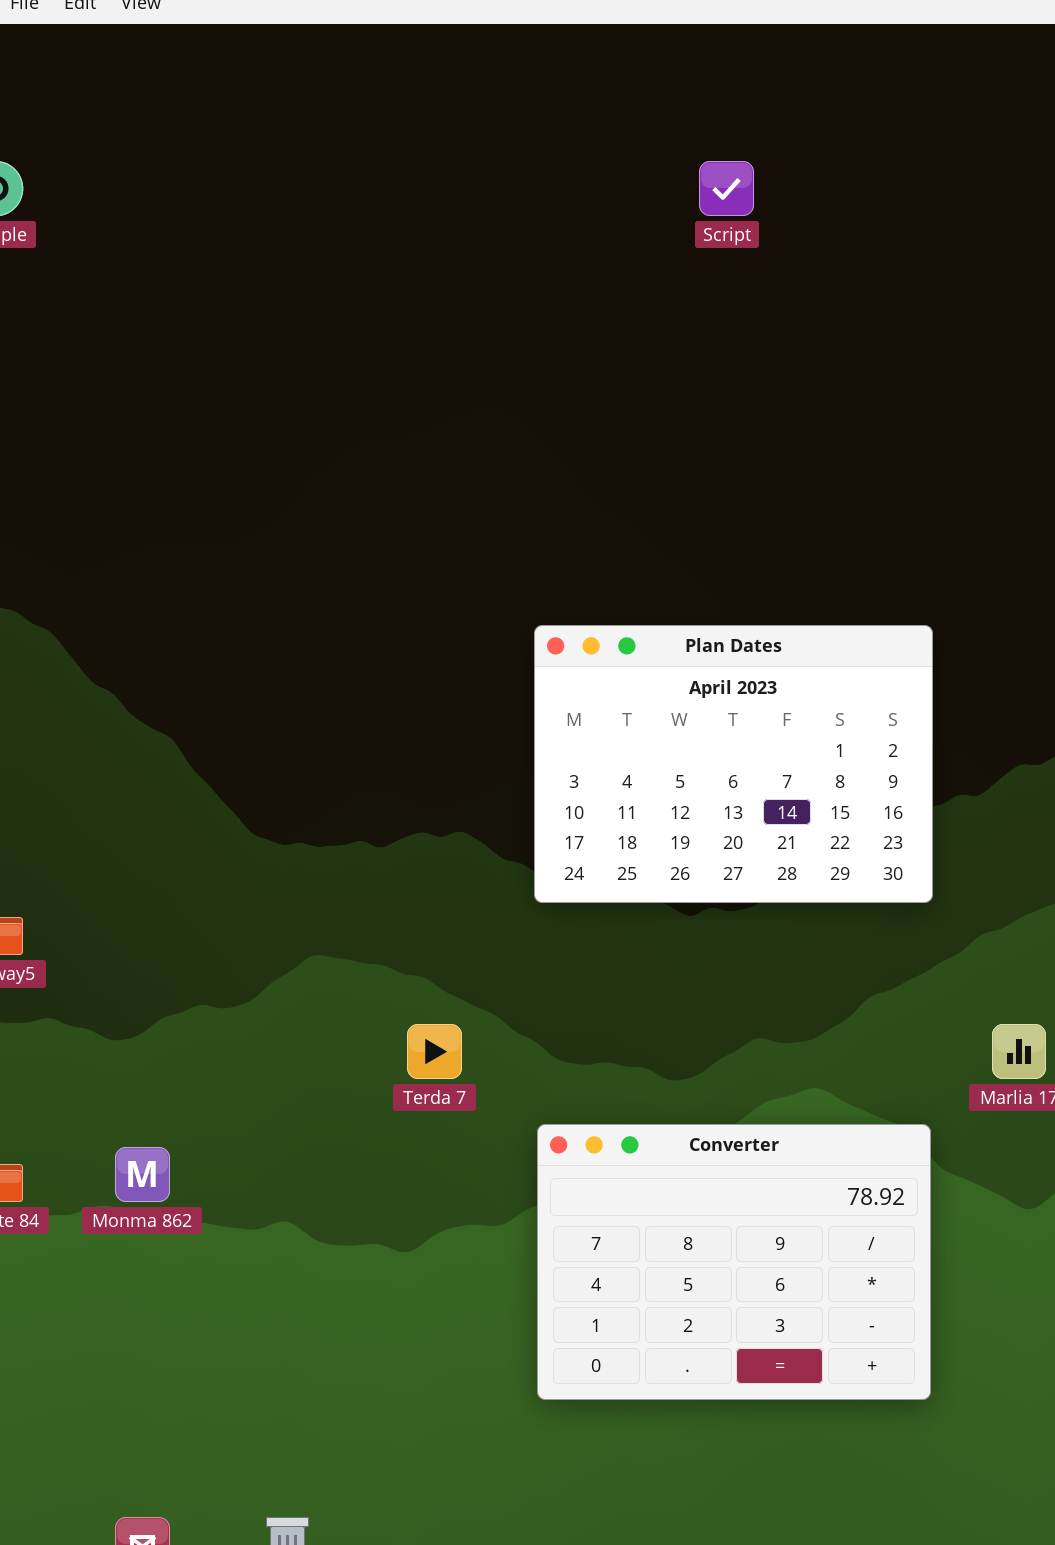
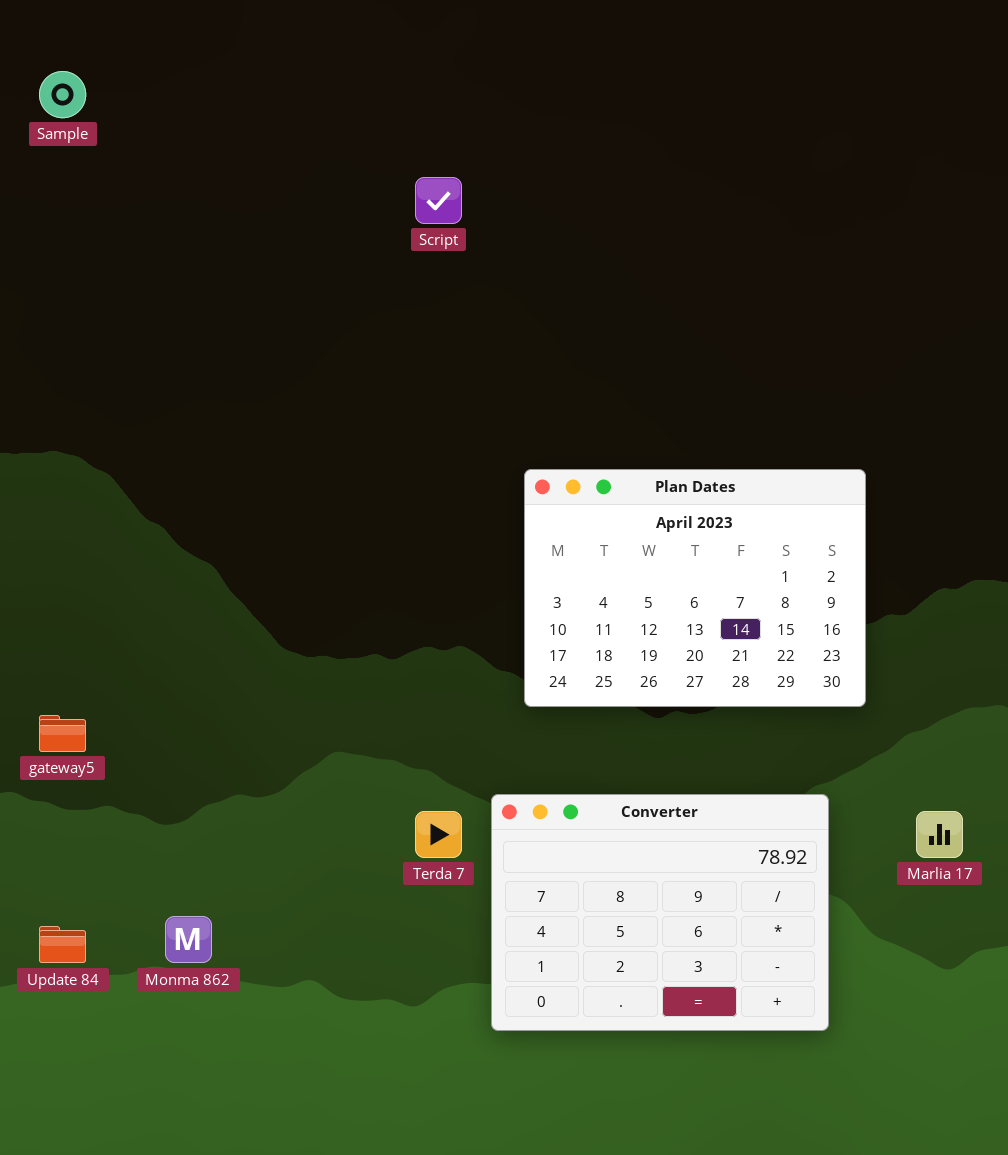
Script: [699,161,754,216] -> [415,177,462,224], moved
Converter: [537,1124,931,1400] -> [491,794,829,1031], moved

